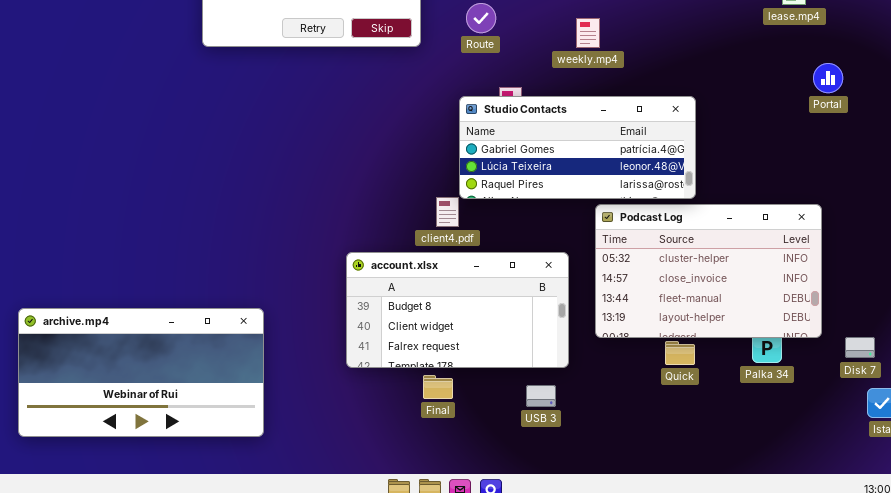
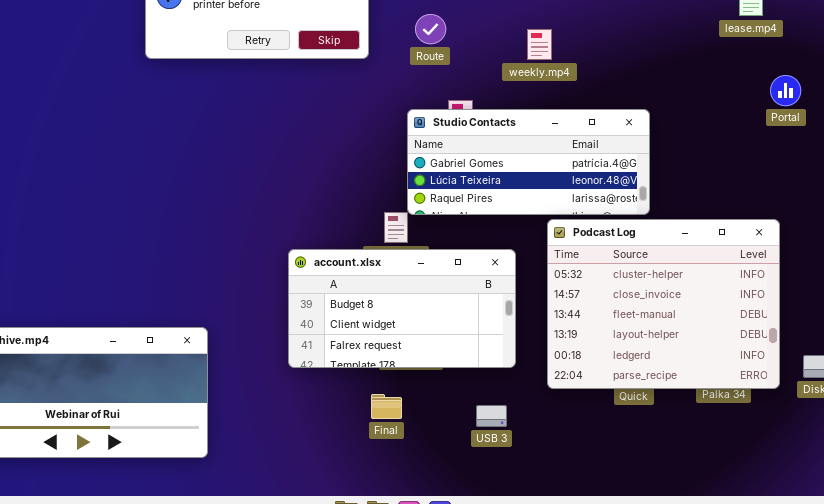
Podcast Log: [595,204,822,338] -> [547,219,780,389], resized
account.xlsx: [346,252,569,368] -> [288,249,516,368], moved

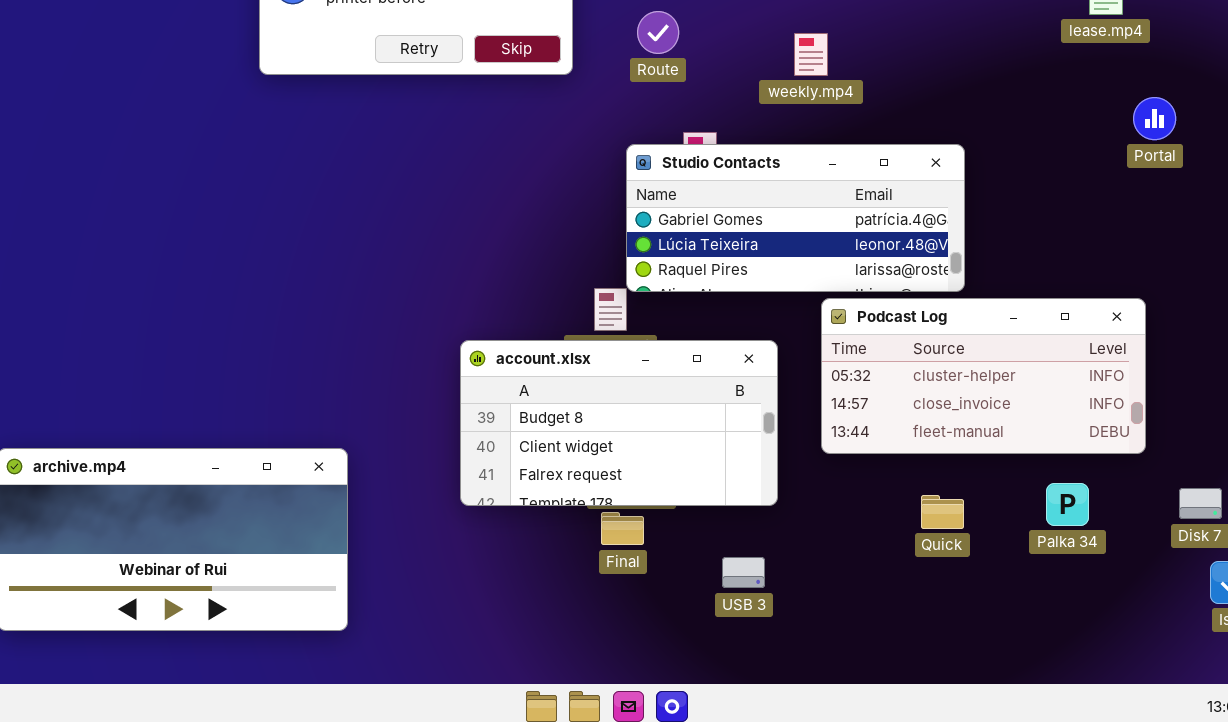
Podcast Log: [547,219,780,389] -> [821,298,1146,454], resized
Final: [371,394,402,419] -> [601,512,644,545], moved

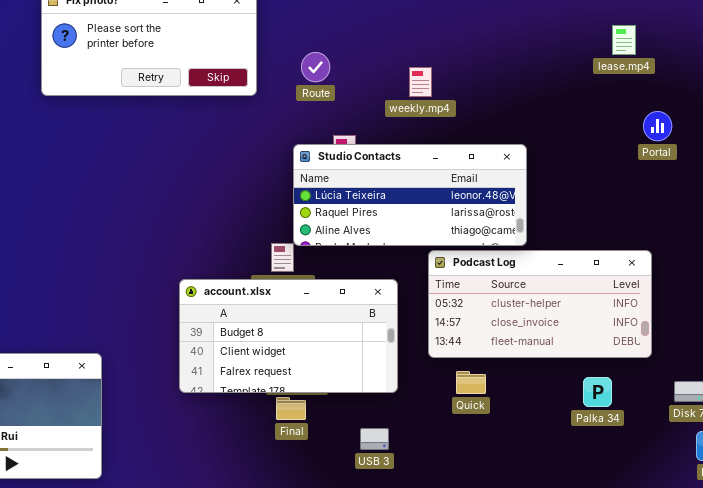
Studio Contacts: [626,144,965,292] -> [293,144,527,246], scrolled down 1 row
Quick: [921,495,964,529] -> [456,371,486,394], moved

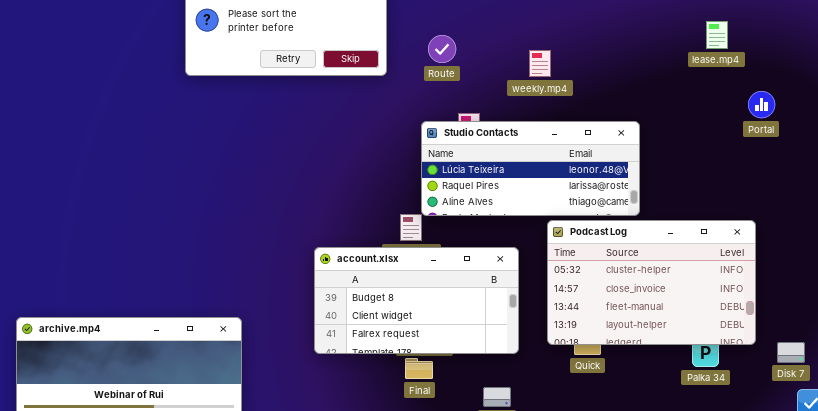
lease.mp4: [612,25,636,55] -> [706,21,728,49], moved
Podcast Log: [428,250,652,358] -> [547,220,756,345], resized

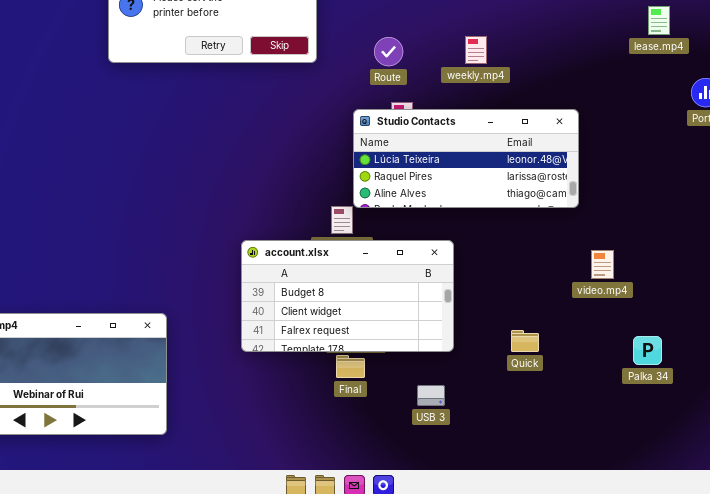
Route: [428,35,456,63] -> [374,37,403,66], moved
Podcast Log: [547,220,756,345] -> none, closed

